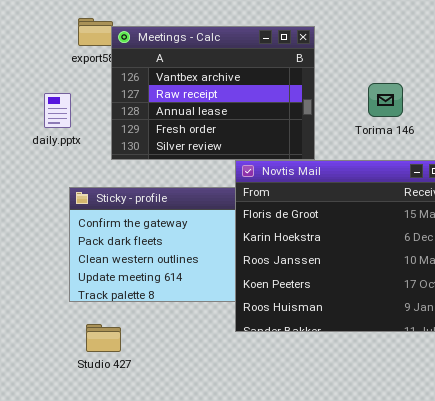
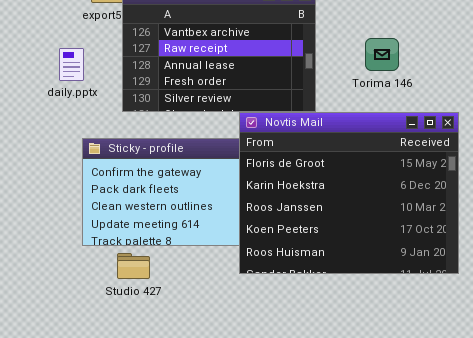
Studio 427: [86,324,121,352] -> [117,253,150,279], moved

